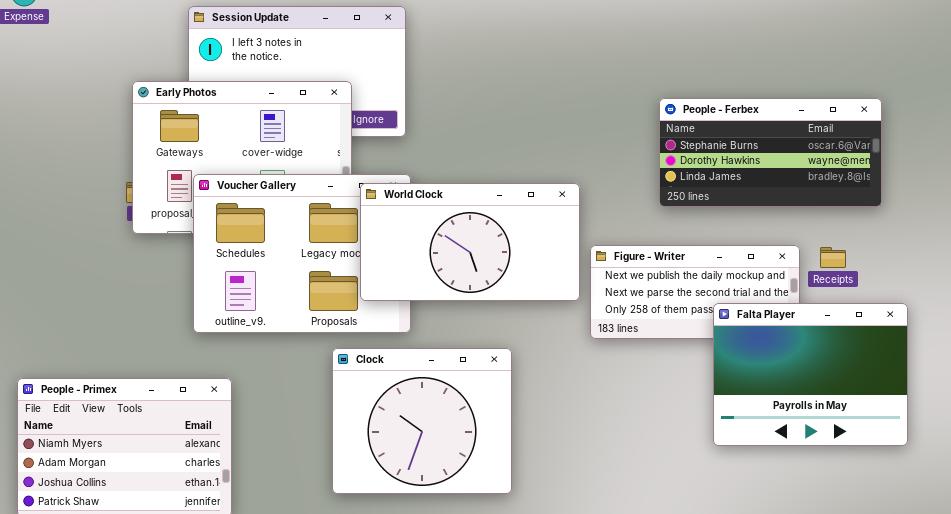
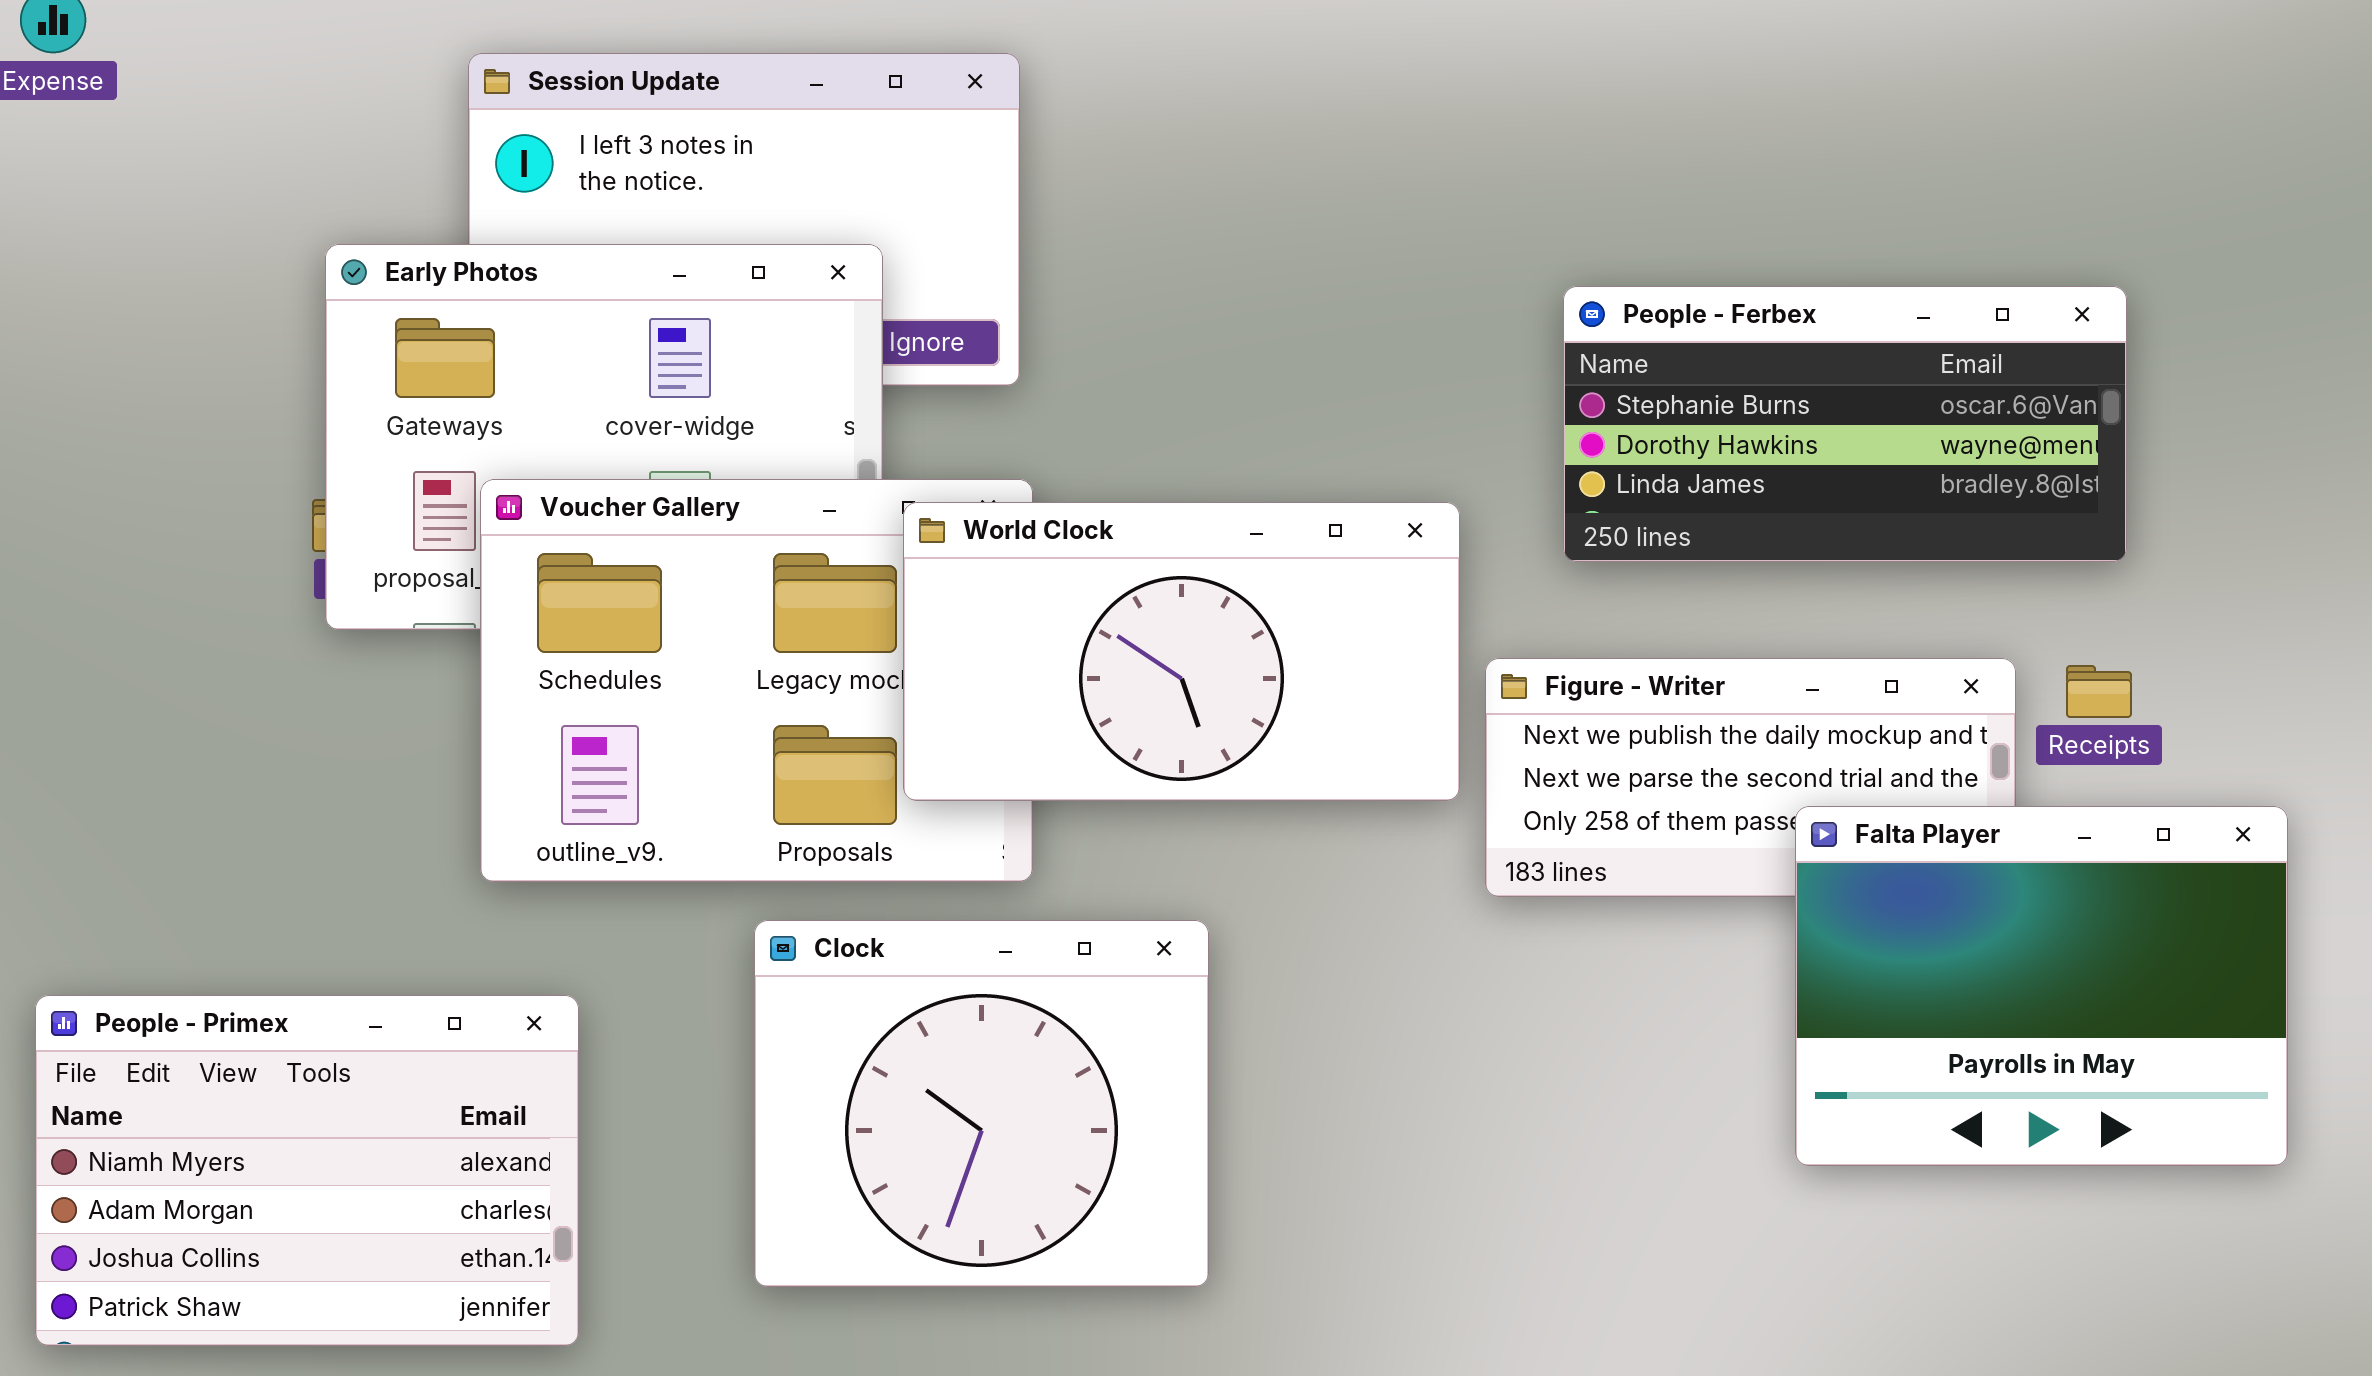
People - Ferbex: [659,98,882,207] -> [1563,286,2127,562], moved
Clock: [332,348,512,494] -> [754,920,1209,1287], moved

